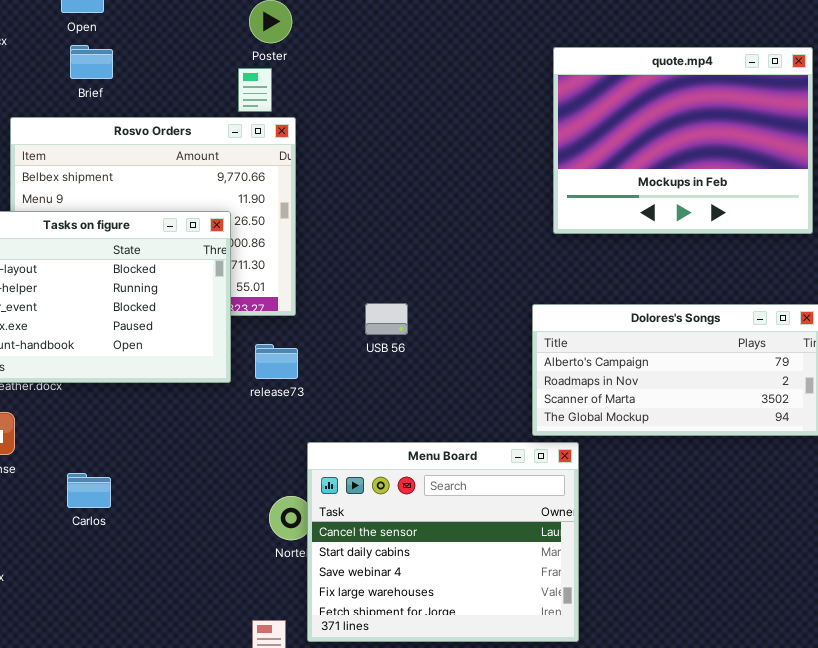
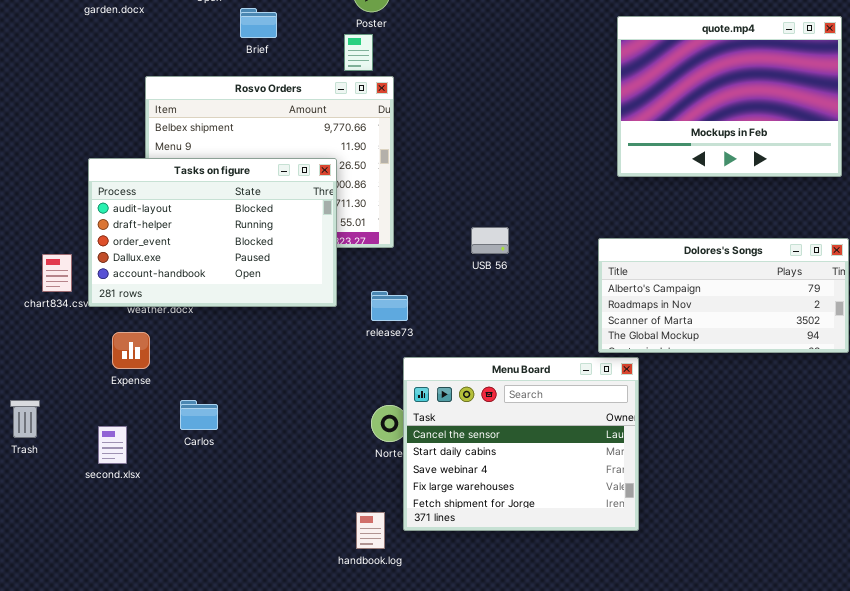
Brief: [70,45,113,79] -> [240,8,277,38], moved
USB 56: [365,303,408,335] -> [471,227,509,254], moved
release73: [255,344,298,379] -> [371,291,408,321], moved
Carlos: [67,473,111,508] -> [180,400,218,430], moved

